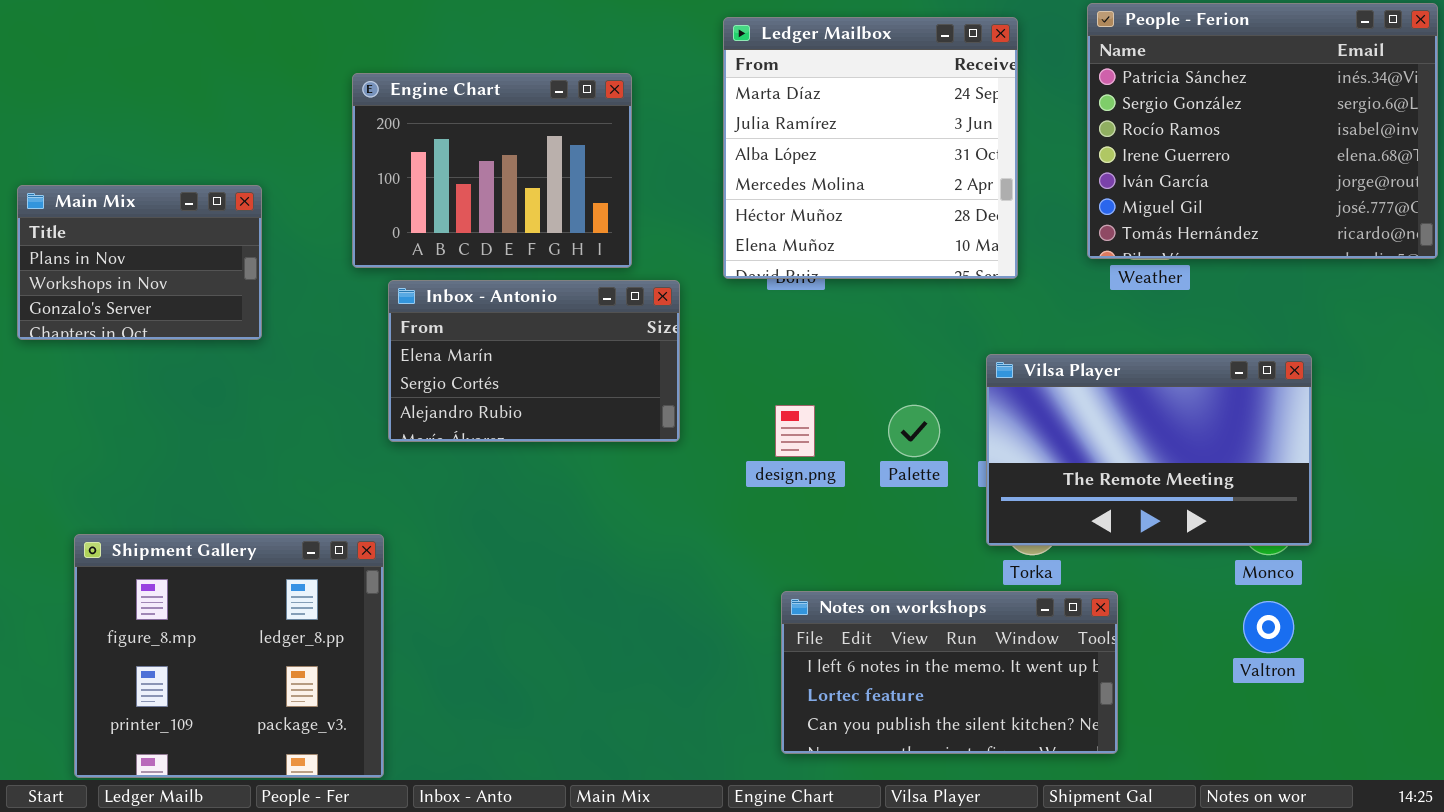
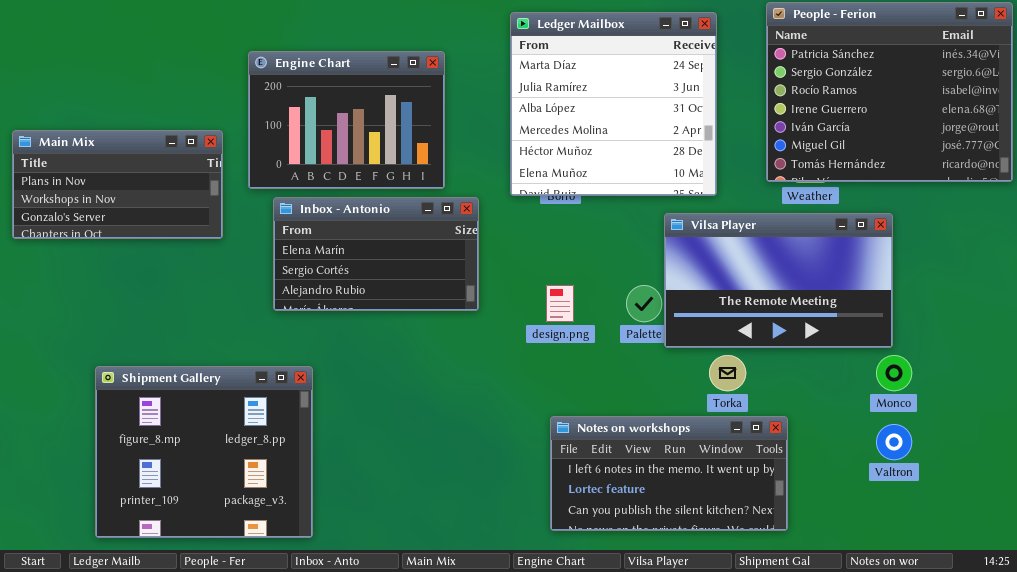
Main Mix: [17,185,262,340] -> [12,130,223,239], resized
Vilsa Player: [986,354,1312,546] -> [664,213,893,348], moved
Shipment Gallery: [74,534,384,778] -> [95,366,313,538], moved

